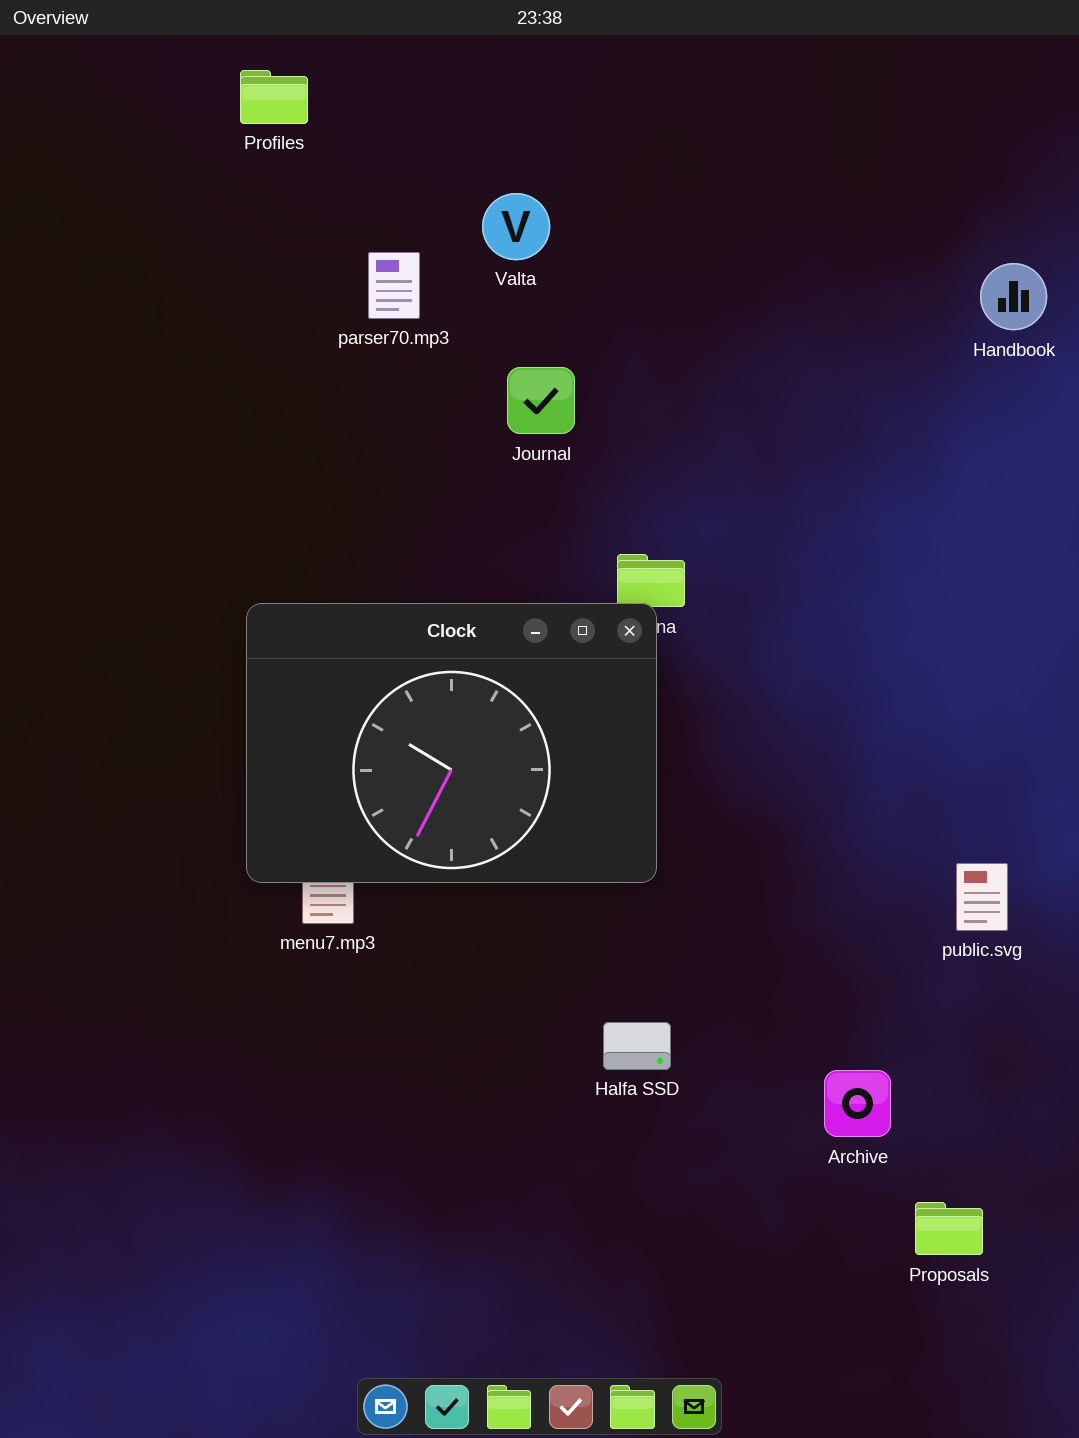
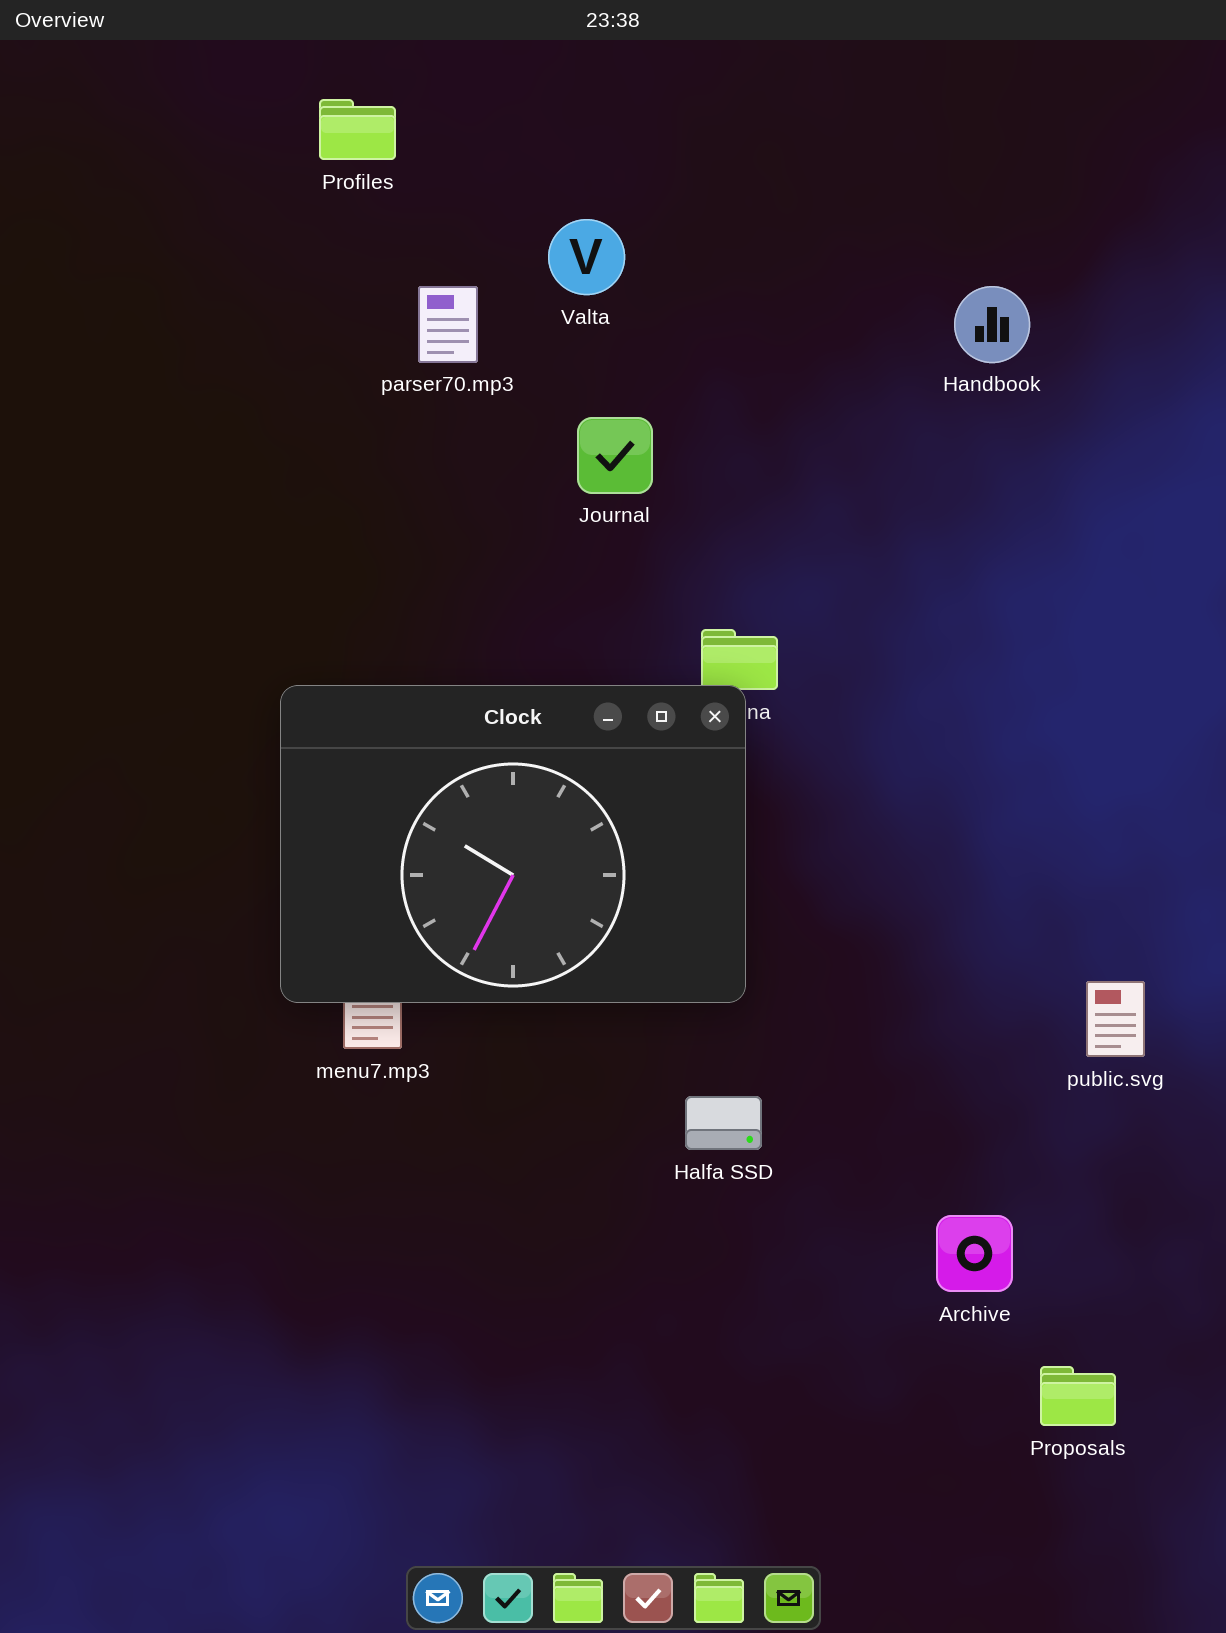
Profiles: [240,70,308,124] -> [319,99,396,160], moved
Handbook: [980,263,1047,330] -> [954,286,1030,363], moved
Halfa SSD: [603,1022,671,1070] -> [685,1096,762,1150], moved

